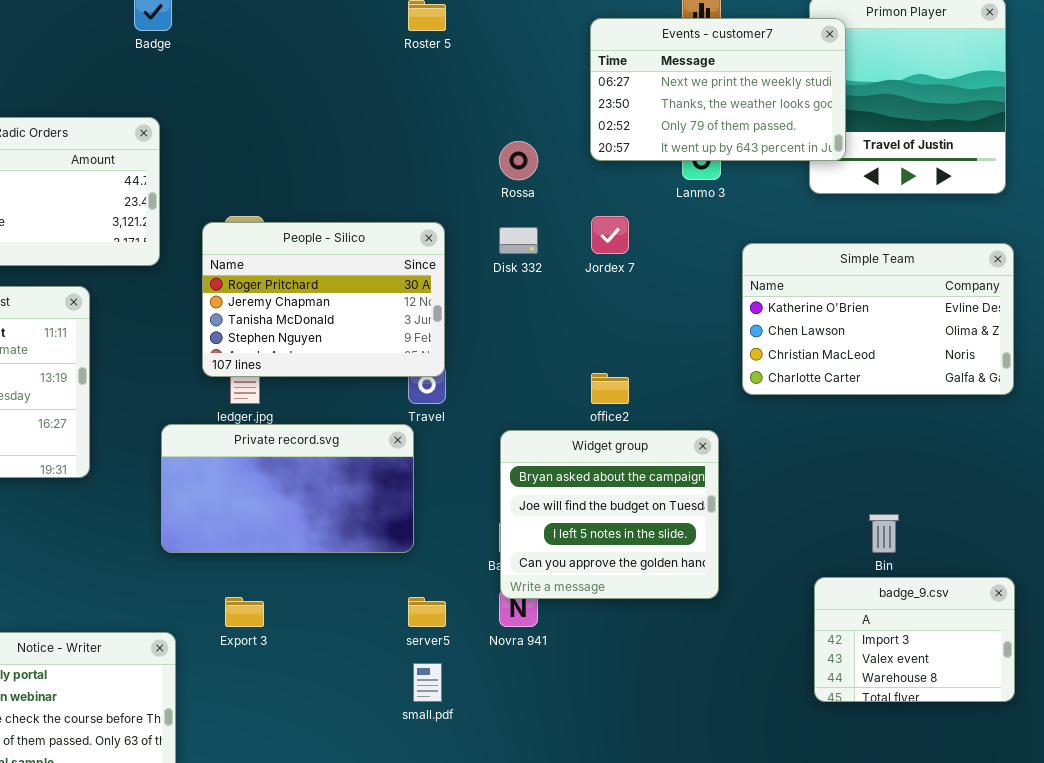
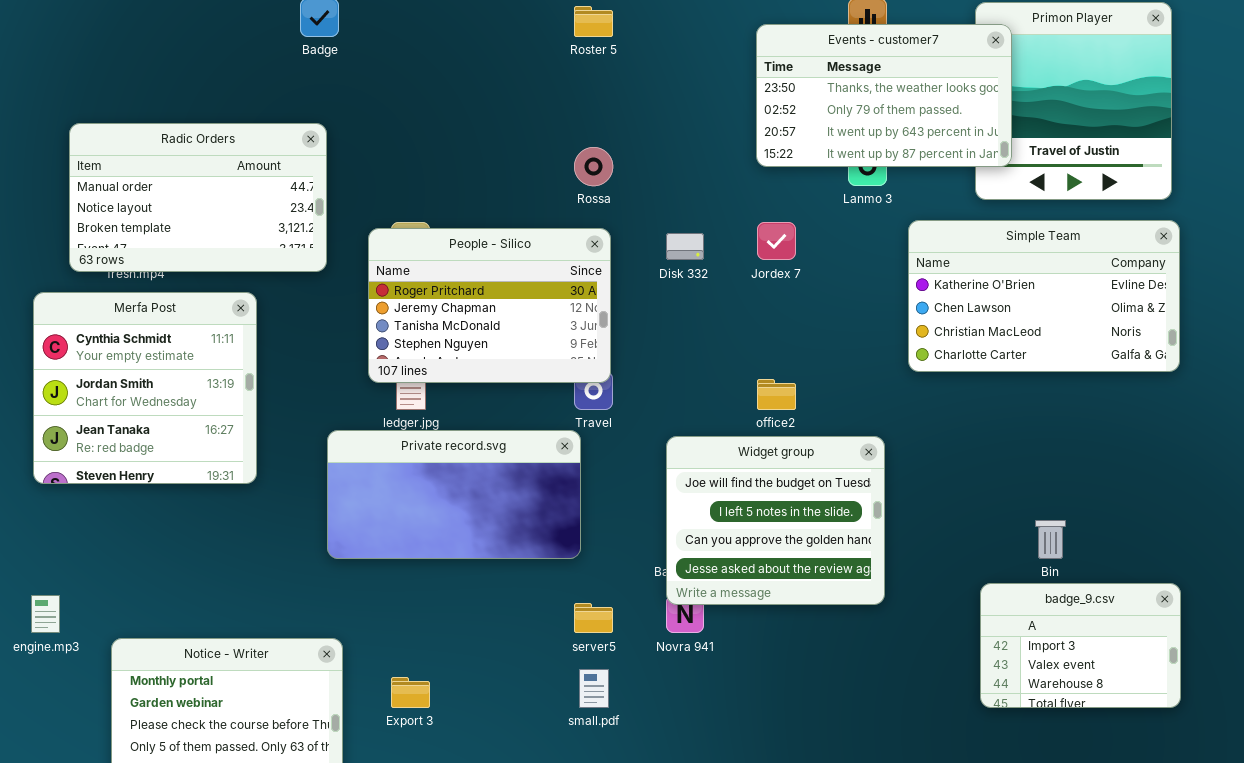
Events - customer7: [590,18,846,161] -> [756,24,1012,167], scrolled down 1 row
Rossa: [499,141,538,180] -> [574,147,613,186], moved
Simple Team: [742,243,1014,395] -> [908,220,1180,372], moved
Widget group: [500,430,719,599] -> [666,436,885,605], scrolled down 1 row
Export 3: [225,597,264,627] -> [391,677,430,708], moved

